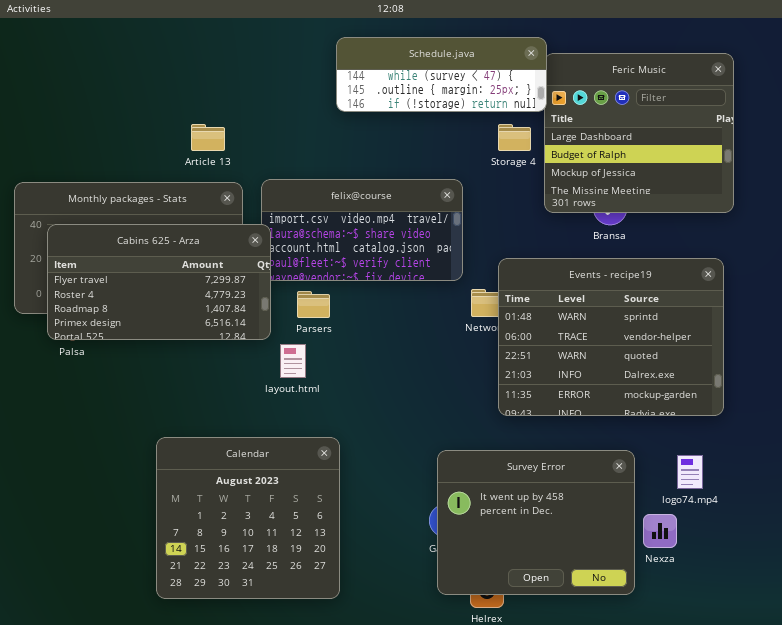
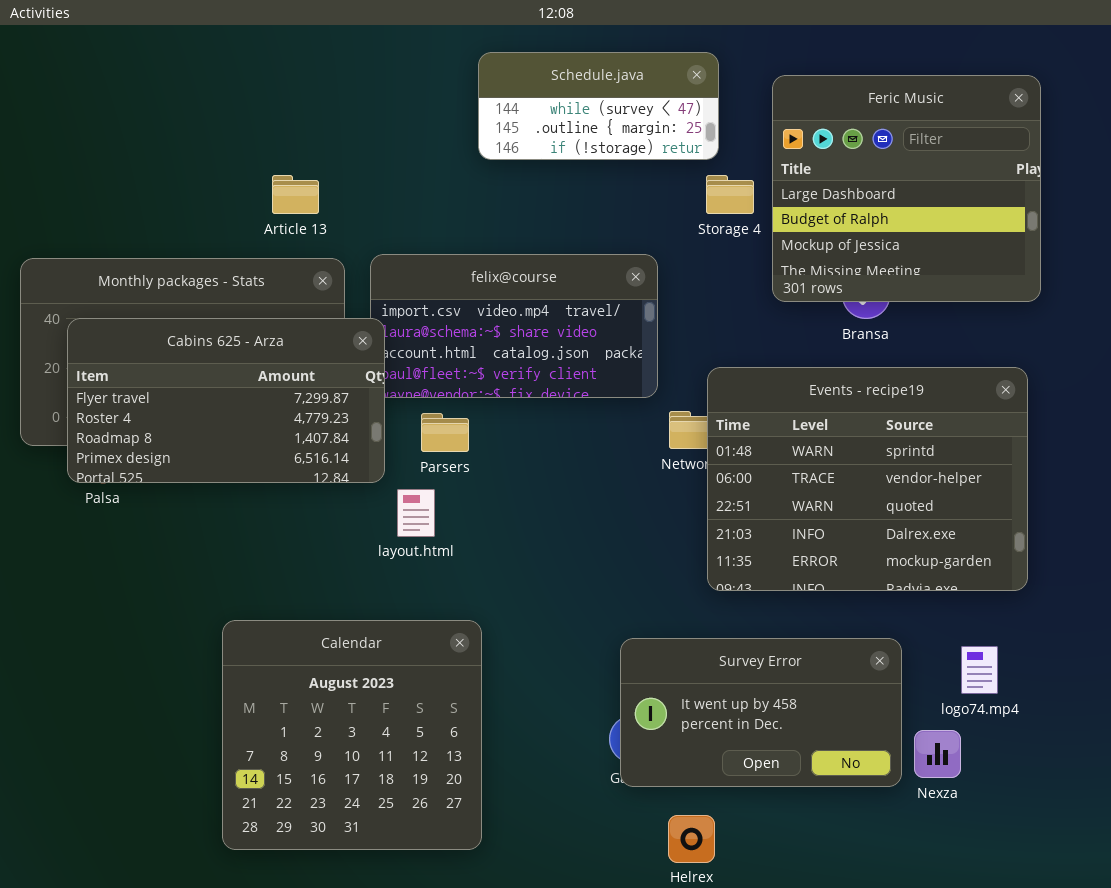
Schedule.java: [336,37,547,112] -> [478,52,719,160], resized
Survey Error: [437,450,635,595] -> [620,638,902,787], resized

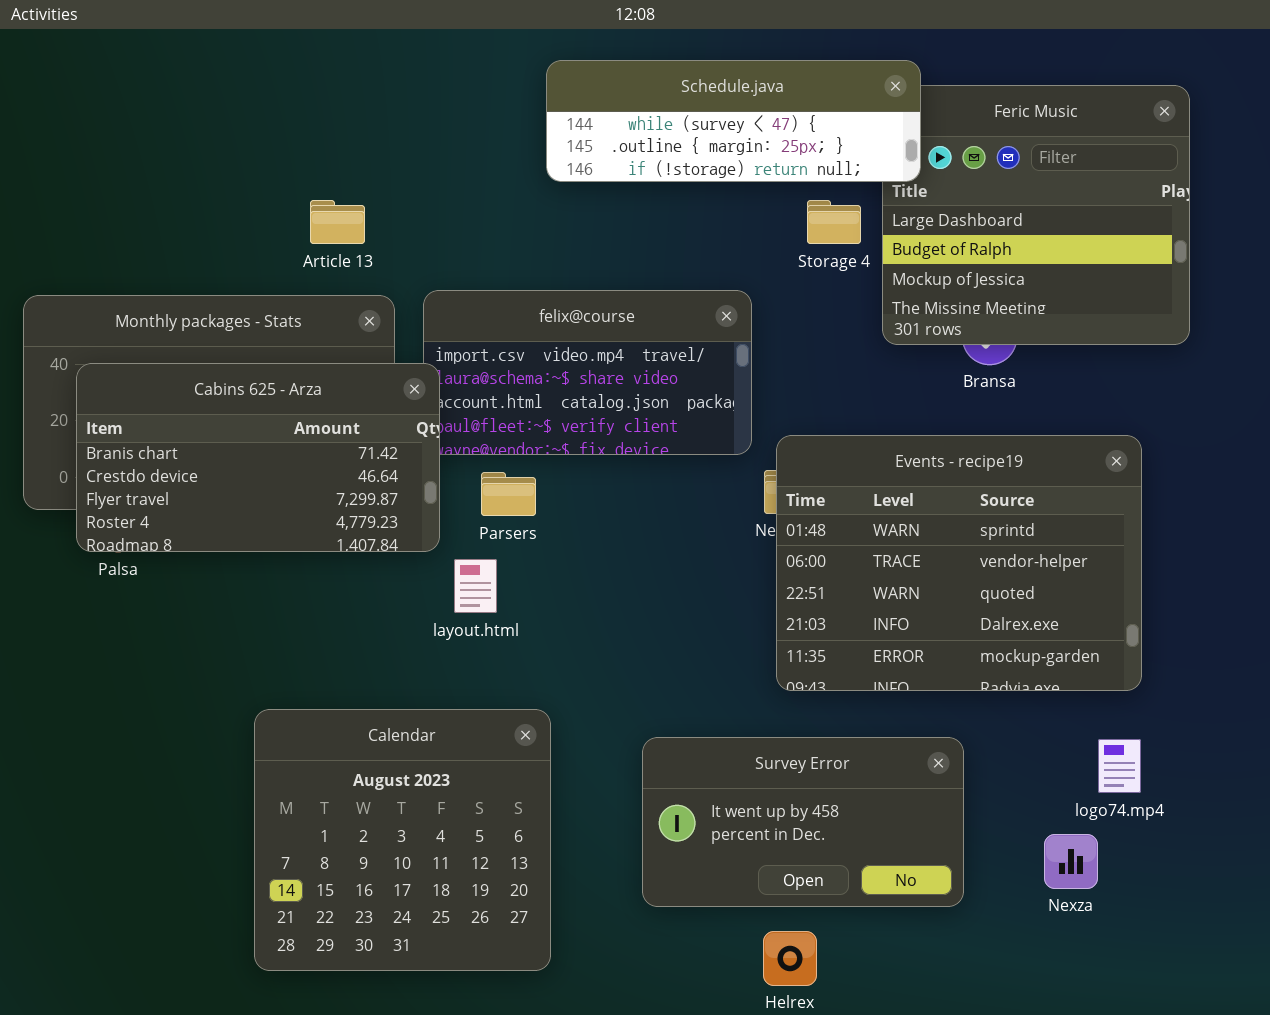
Schedule.java: [478,52,719,160] -> [546,60,921,182], resized
Cabins 625 - Arza: [67,318,385,483] -> [76,363,440,552], scrolled up 2 rows
Events - recipe19: [707,367,1028,591] -> [776,435,1142,691], moved
Survey Error: [620,638,902,787] -> [642,737,964,907], moved

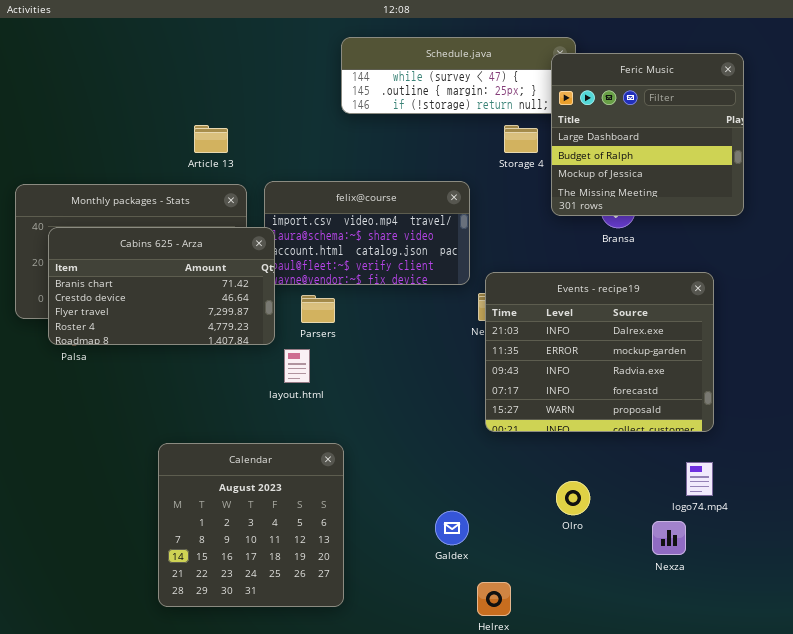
Feric Music: [882,85,1190,345] -> [551,53,744,216], raised
Events - recipe19: [776,435,1142,691] -> [485,272,714,432], scrolled down 3 rows
Survey Error: [642,737,964,907] -> none, closed

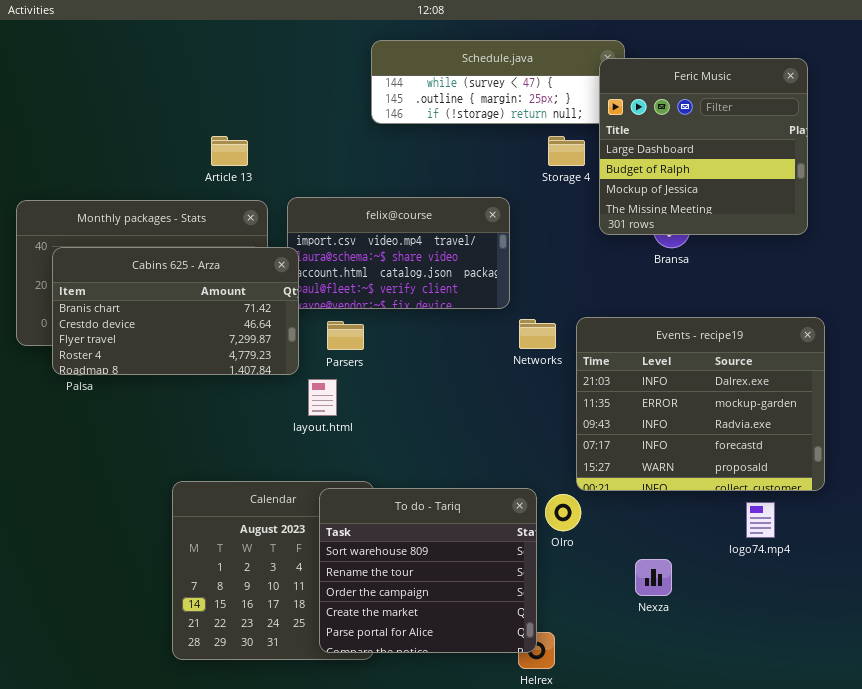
Events - recipe19: [485,272,714,432] -> [576,317,825,491], moved
To do - Tariq: none -> [319,488,537,653], opened
Olro: [556,481,590,515] -> [545,494,581,531], moved
Nexza: [652,521,686,555] -> [635,559,672,596], moved

